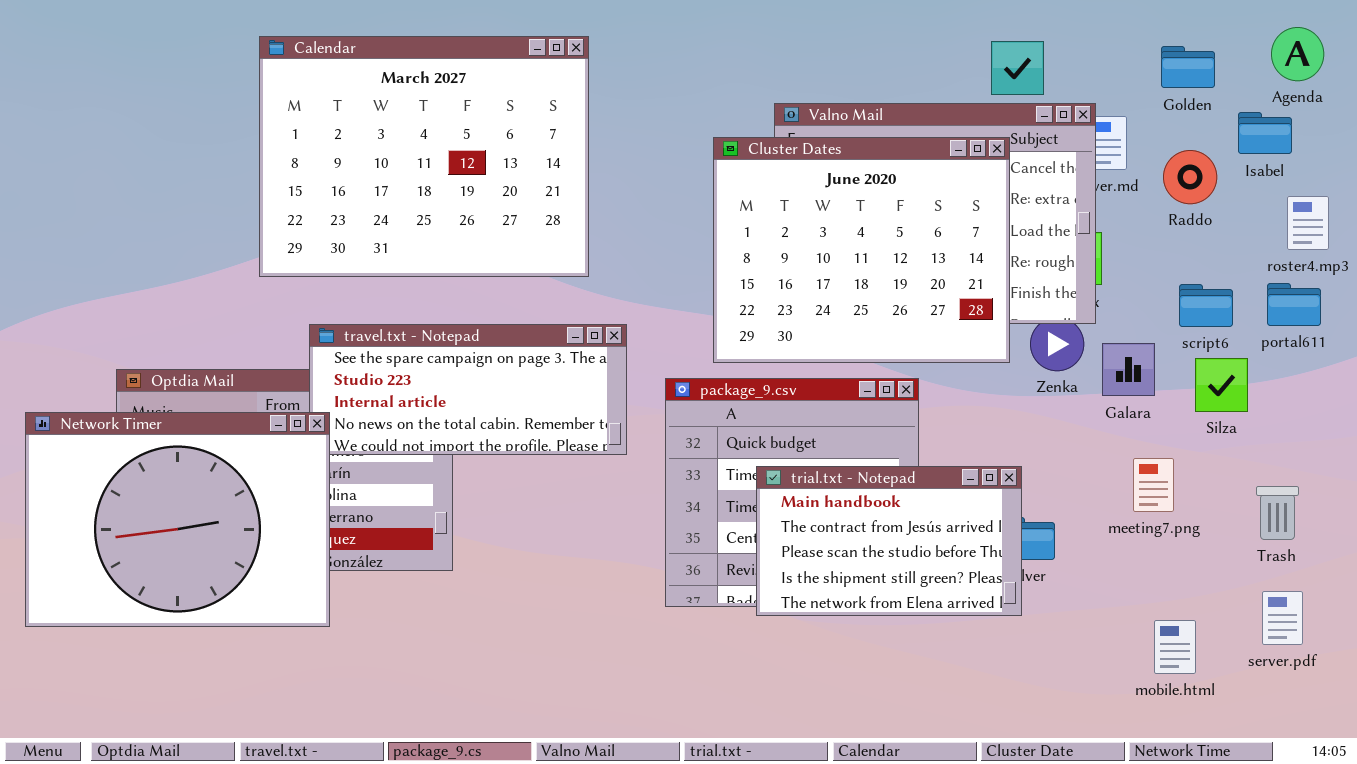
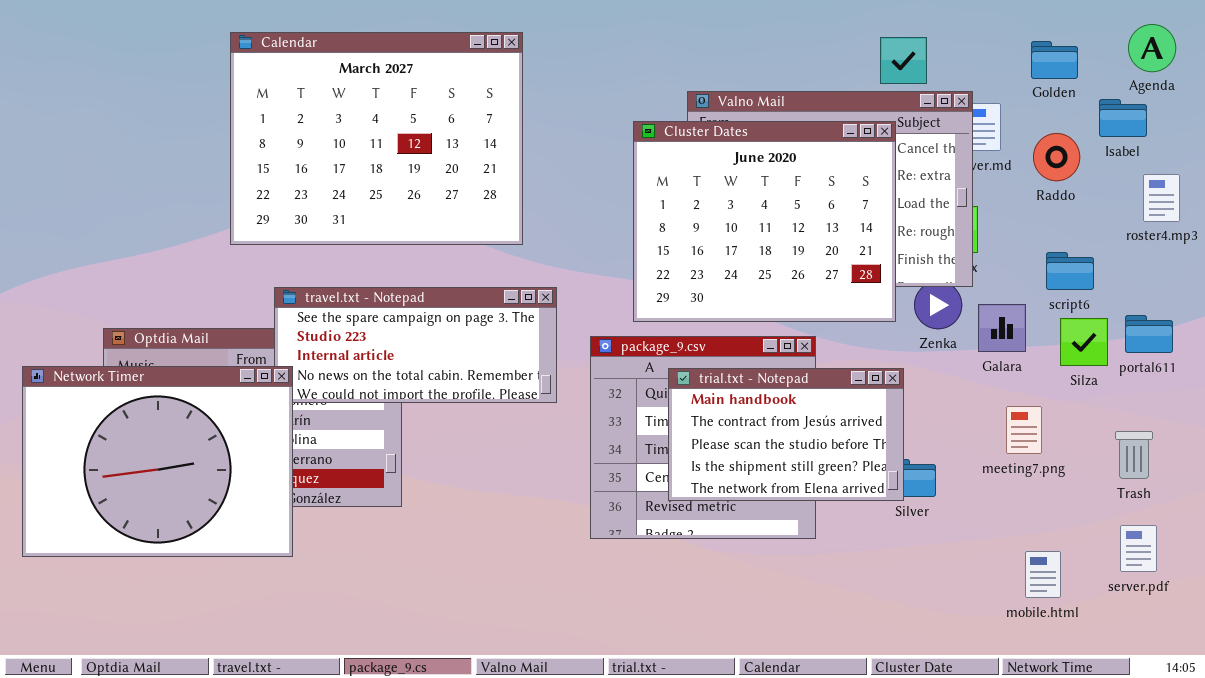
portal611: [1267,283,1321,326] -> [1125,315,1173,353], moved
trial.txt - Notepad: [756,466,1022,616] -> [668,368,904,501], moved

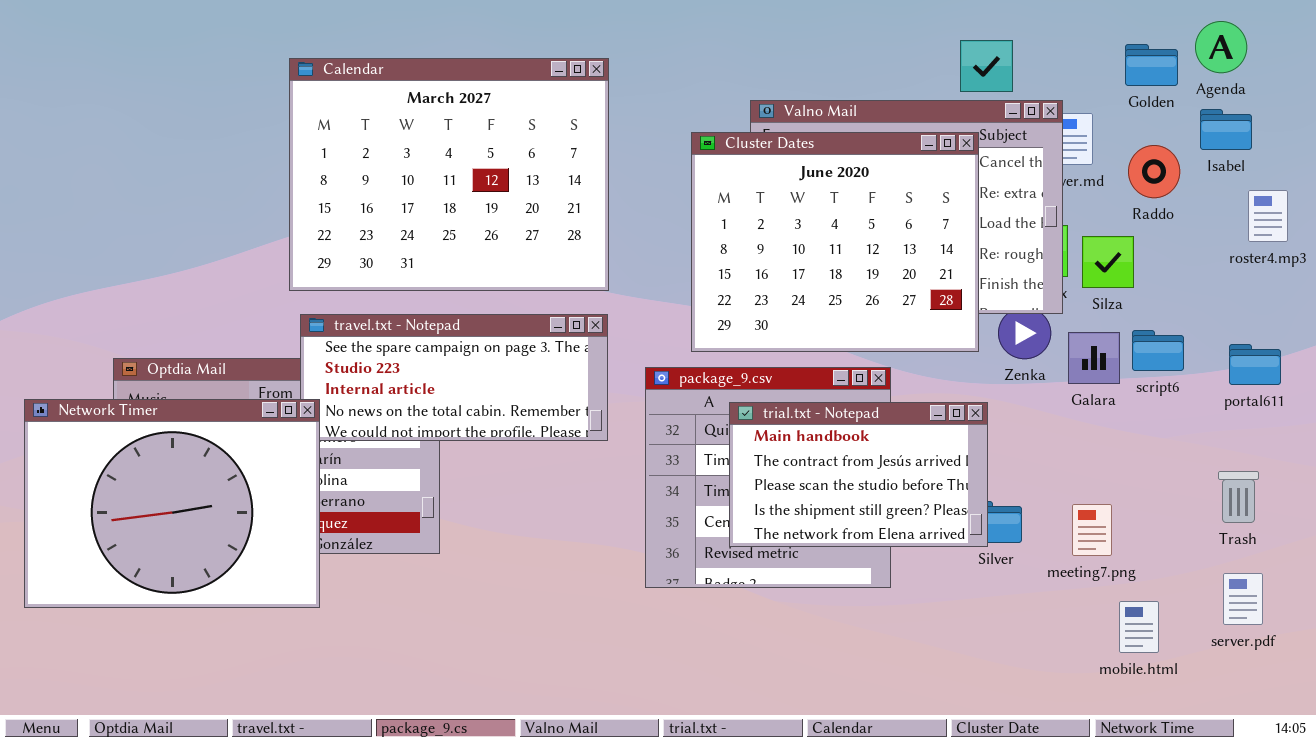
Agenda: [1128,24,1176,72] -> [1195,21,1247,73], moved
Calendar: [230,32,523,245] -> [289,58,609,291], moved
script6: [1046,252,1094,290] -> [1132,330,1184,371], moved
Silza: [1060,318,1108,366] -> [1082,236,1134,288], moved
meeting7.png: [1006,406,1042,454] -> [1072,504,1112,556], moved

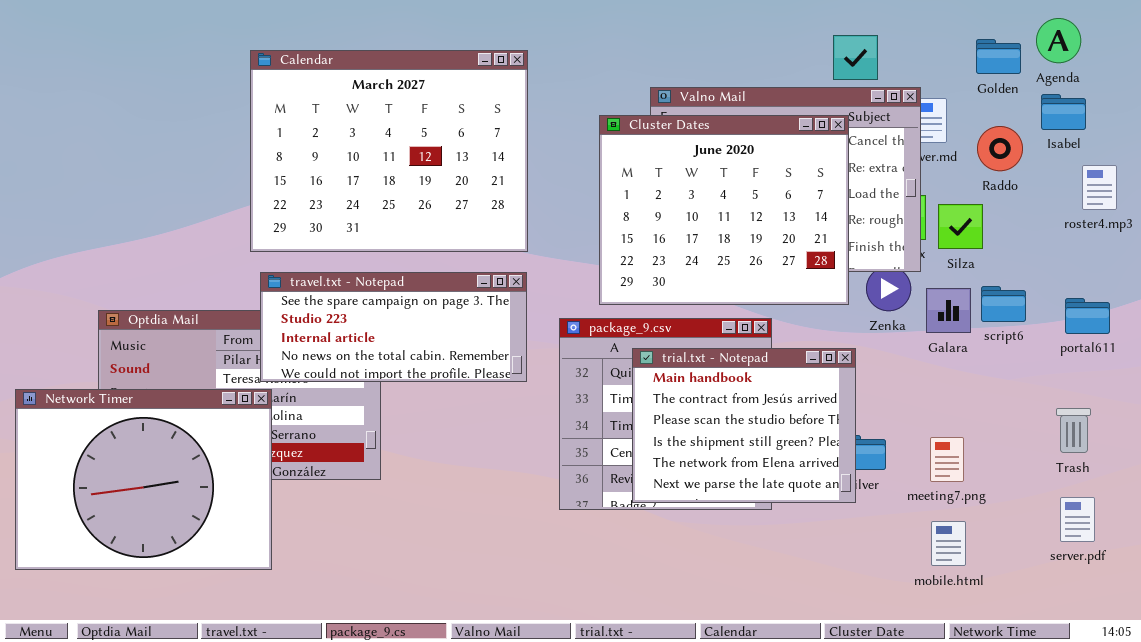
Network Timer: [24,399,320,608] -> [15,389,272,570], moved
trial.txt - Notepad: [729,402,988,547] -> [632,348,856,503], resized
mobile.html: [1119,601,1159,653] -> [931,521,966,566], moved

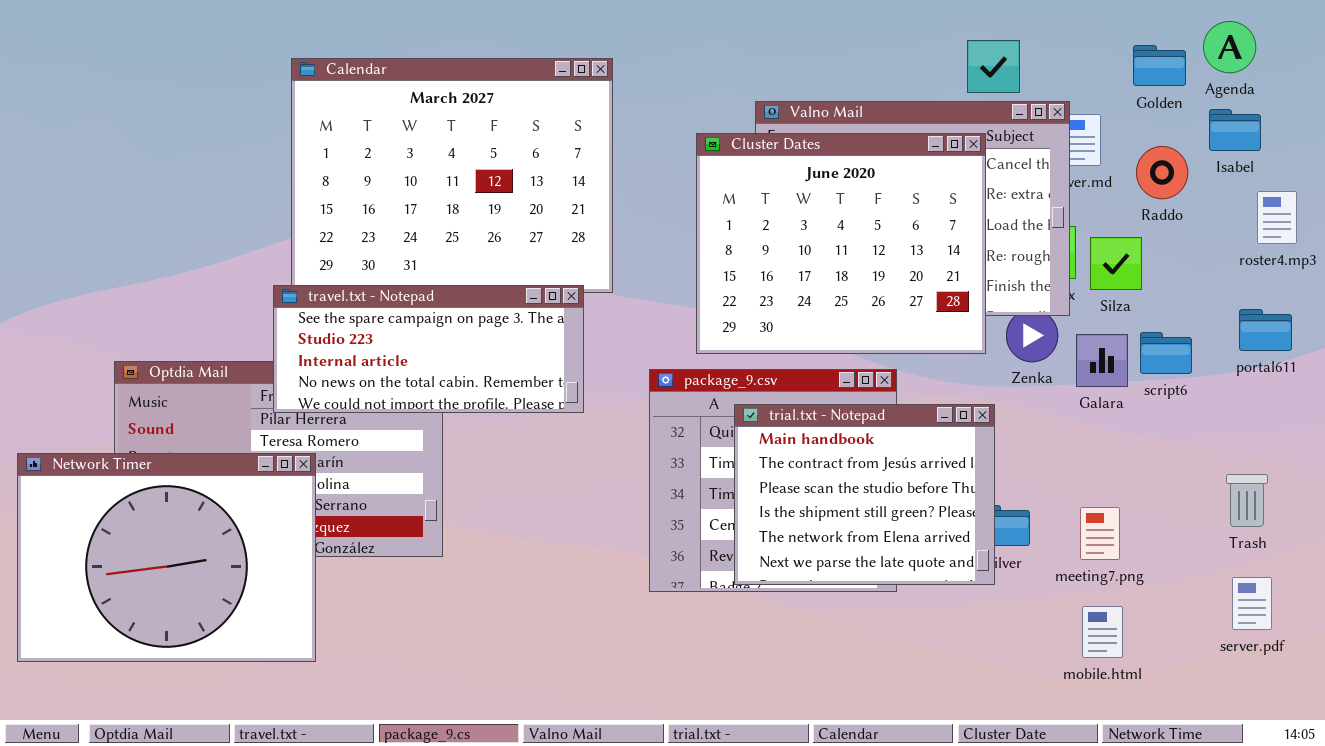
travel.txt - Notepad: [260,272,527,382] -> [273,285,584,413], moved
portal611: [1065,298,1110,334] -> [1239,309,1292,351], moved

